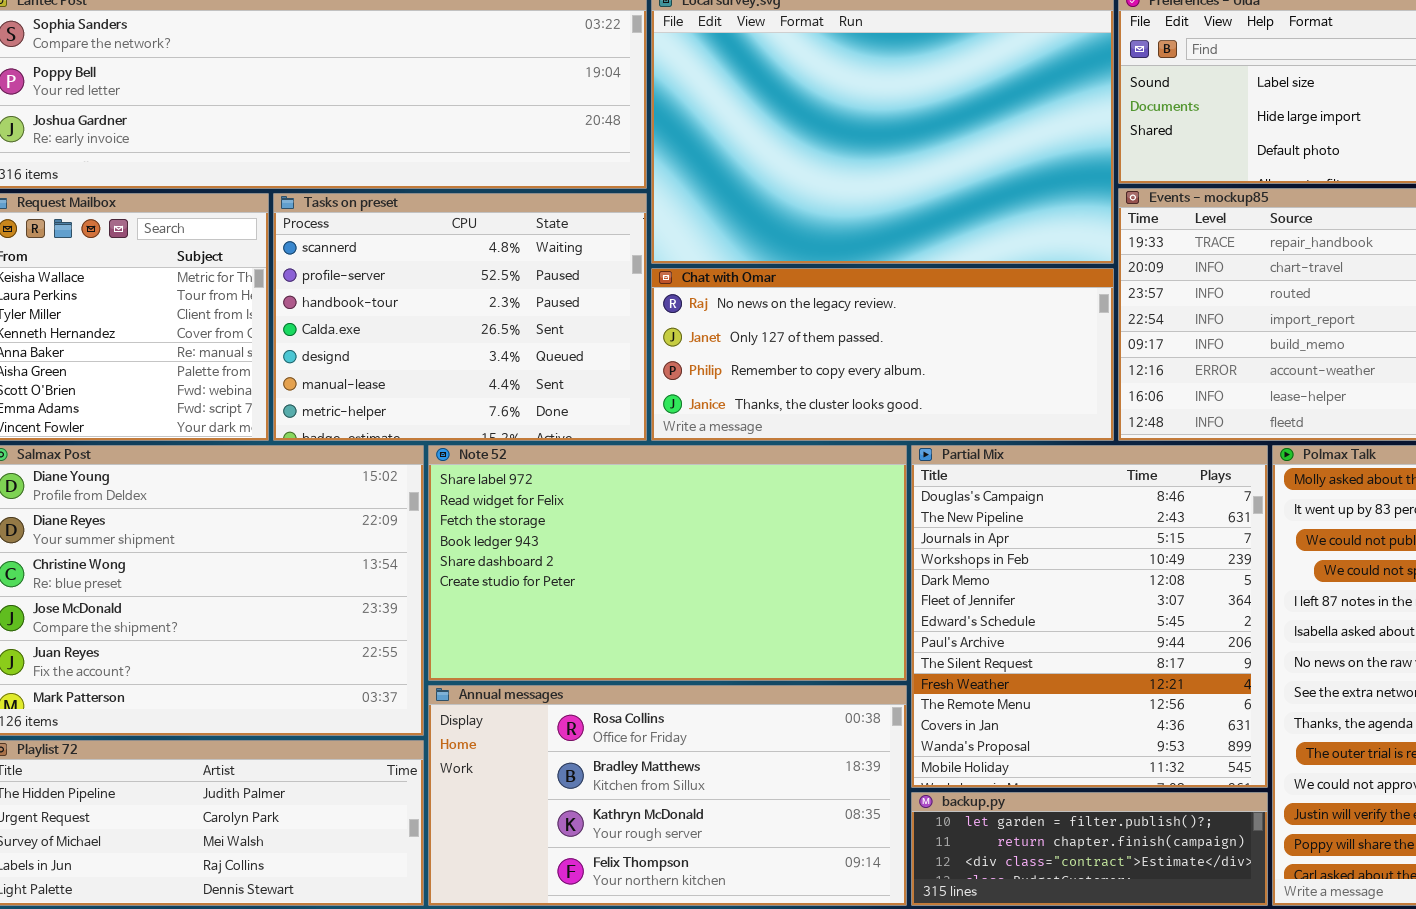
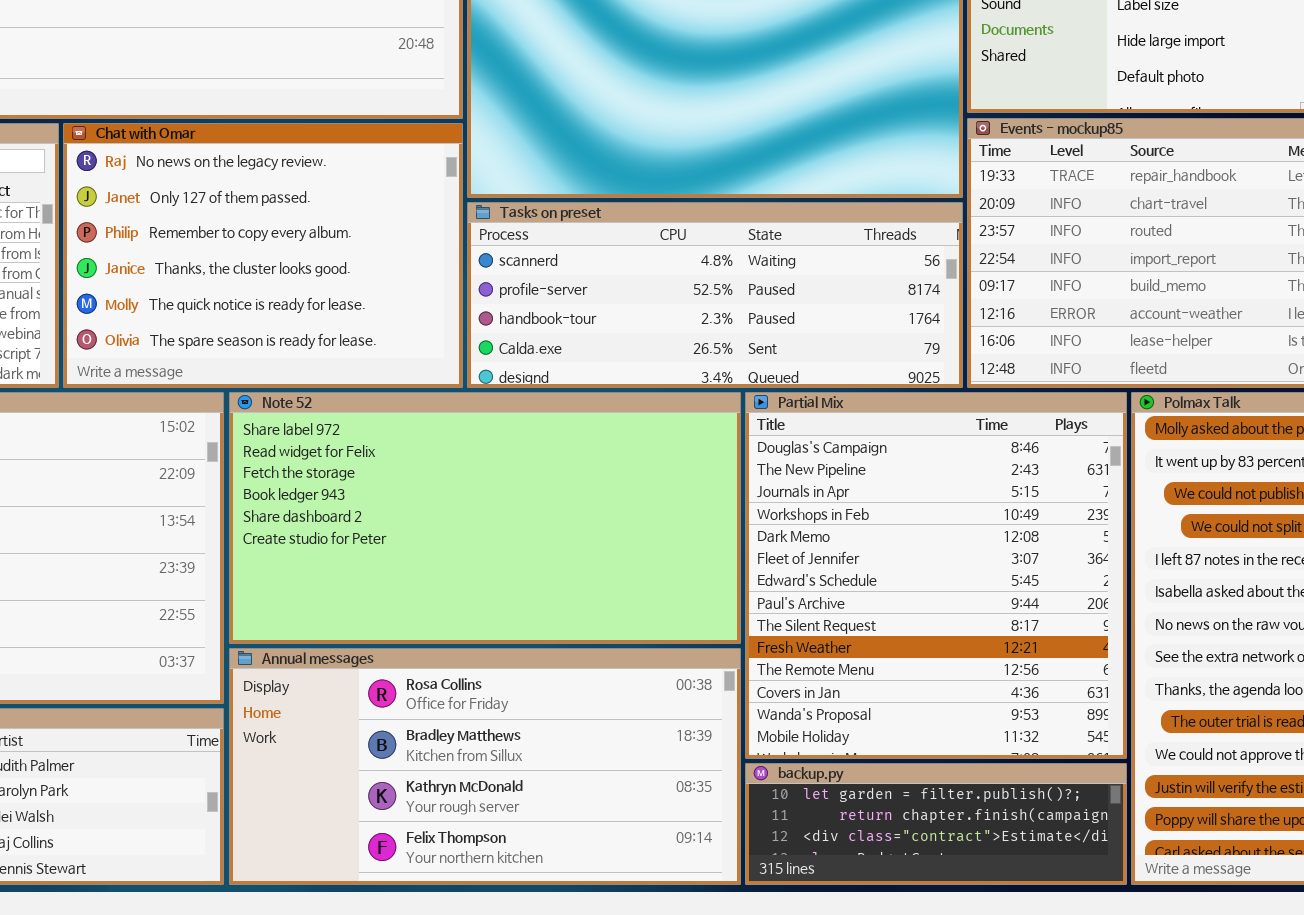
Tasks on preset: [273,193,647,441] -> [467,202,963,388], moved, resized
Chat with Omar: [651,268,1114,441] -> [63,123,463,388], moved, resized

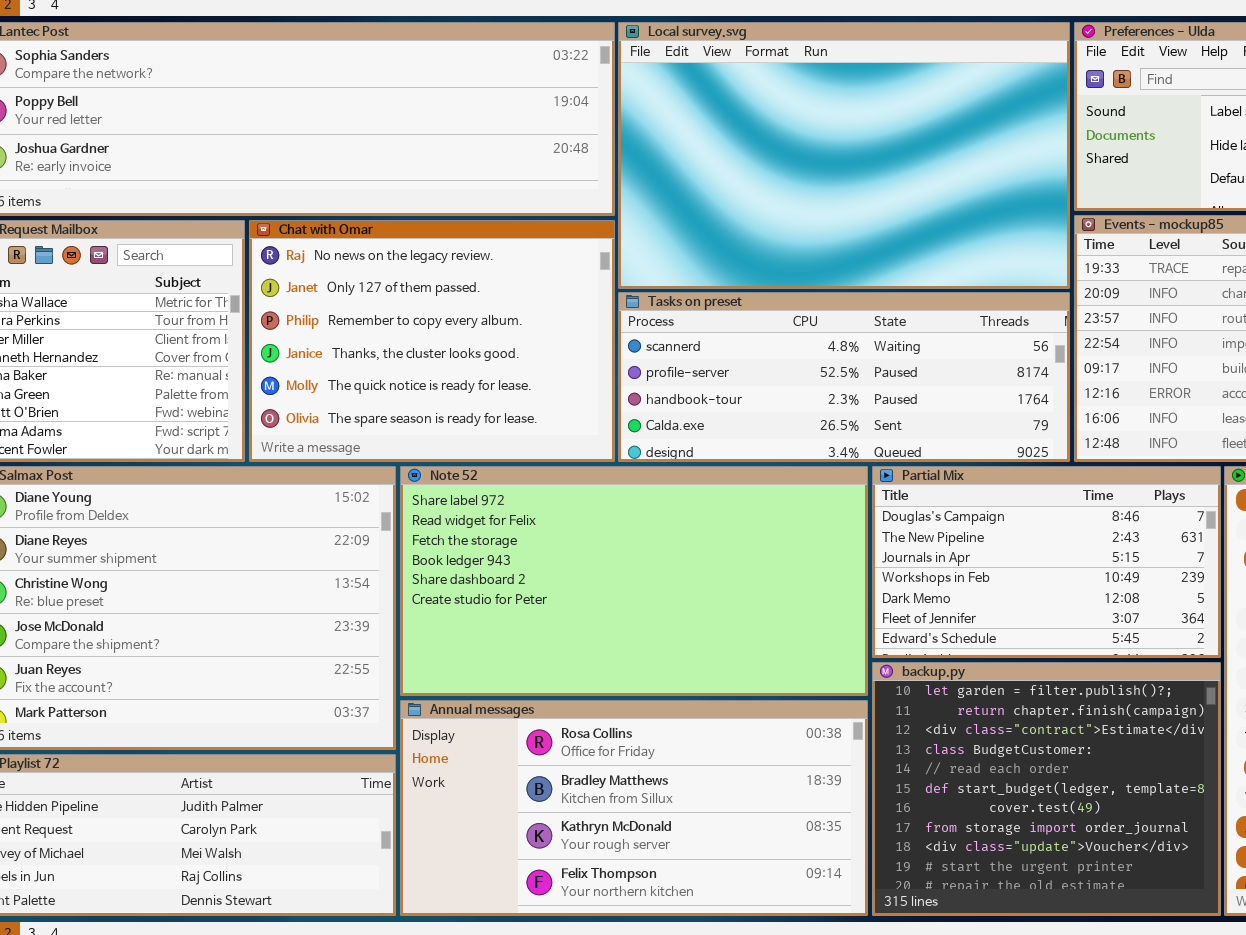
Partial Mix: [745,392,1127,759] -> [872,466,1221,658], resized
backup.py: [745,763,1127,885] -> [872,662,1221,916], resized

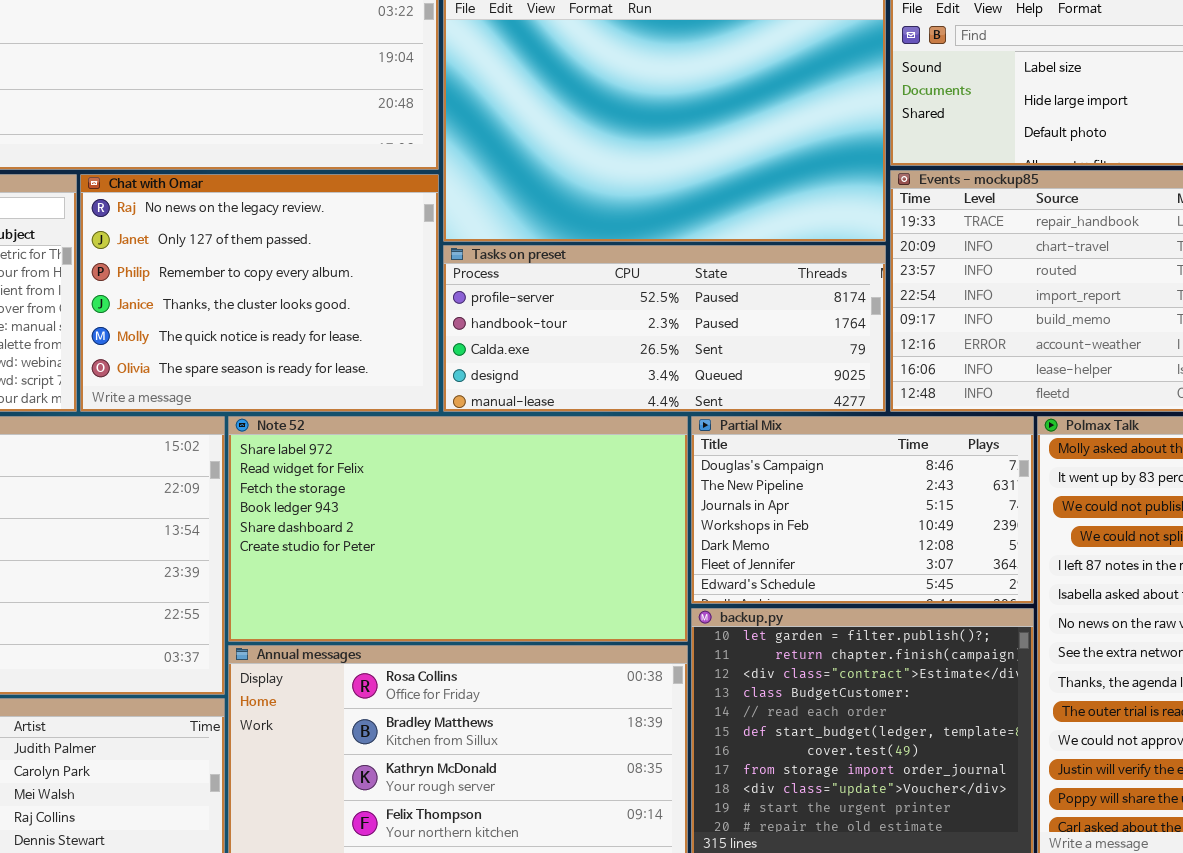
Tasks on preset: [618,292,1070,462] -> [443,245,886,412], scrolled down 1 row

